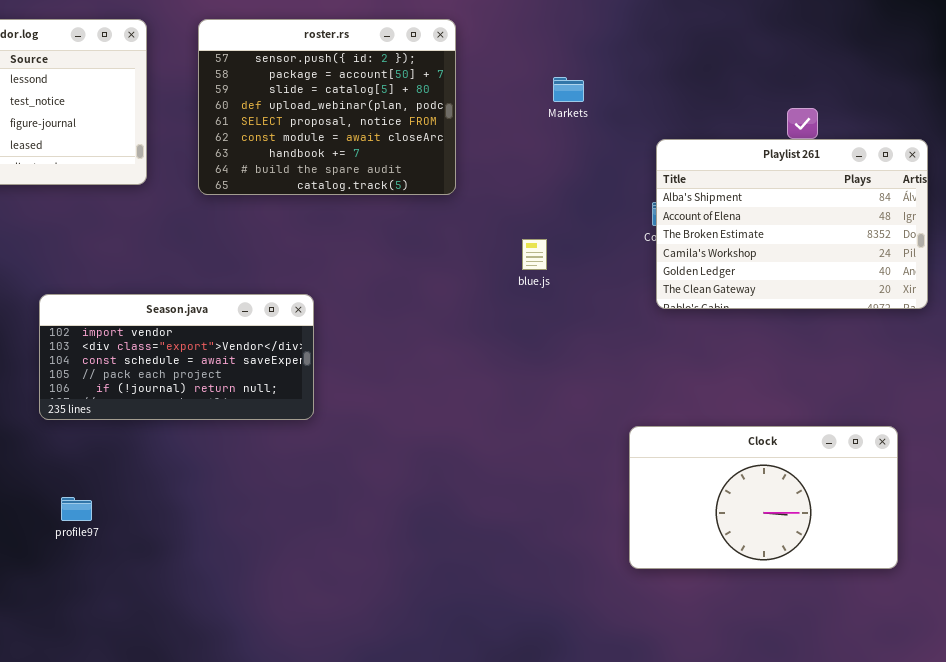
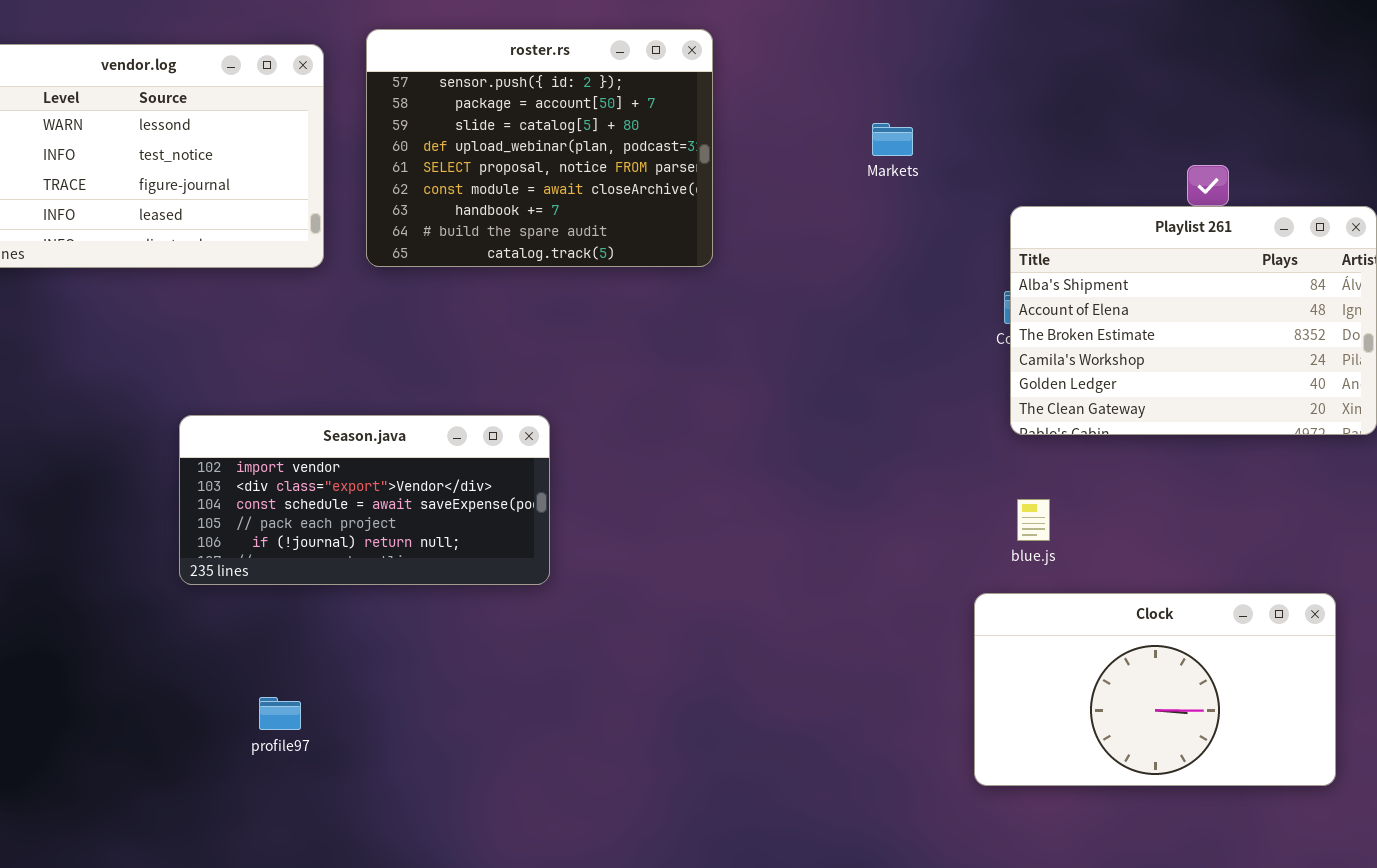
roster.rs: [198,19,456,195] -> [366,29,713,267], moved
blue.js: [522,239,547,270] -> [1017,499,1050,541], moved
profile97: [61,497,92,521] -> [259,697,301,730], moved

